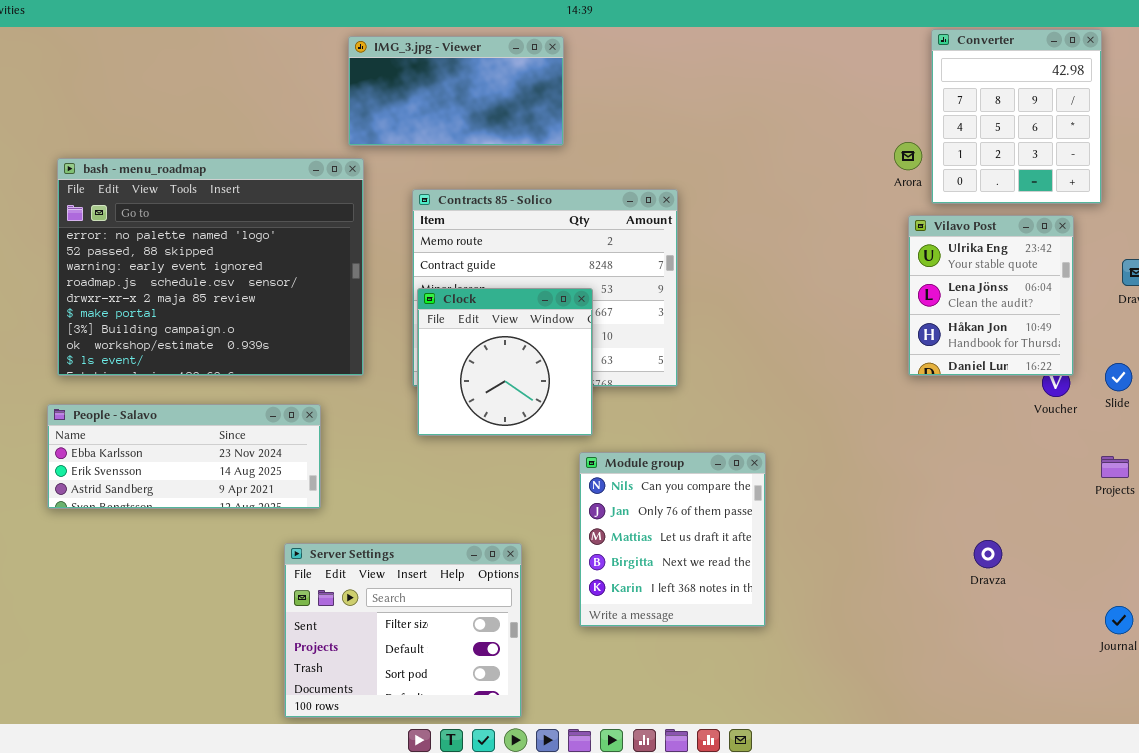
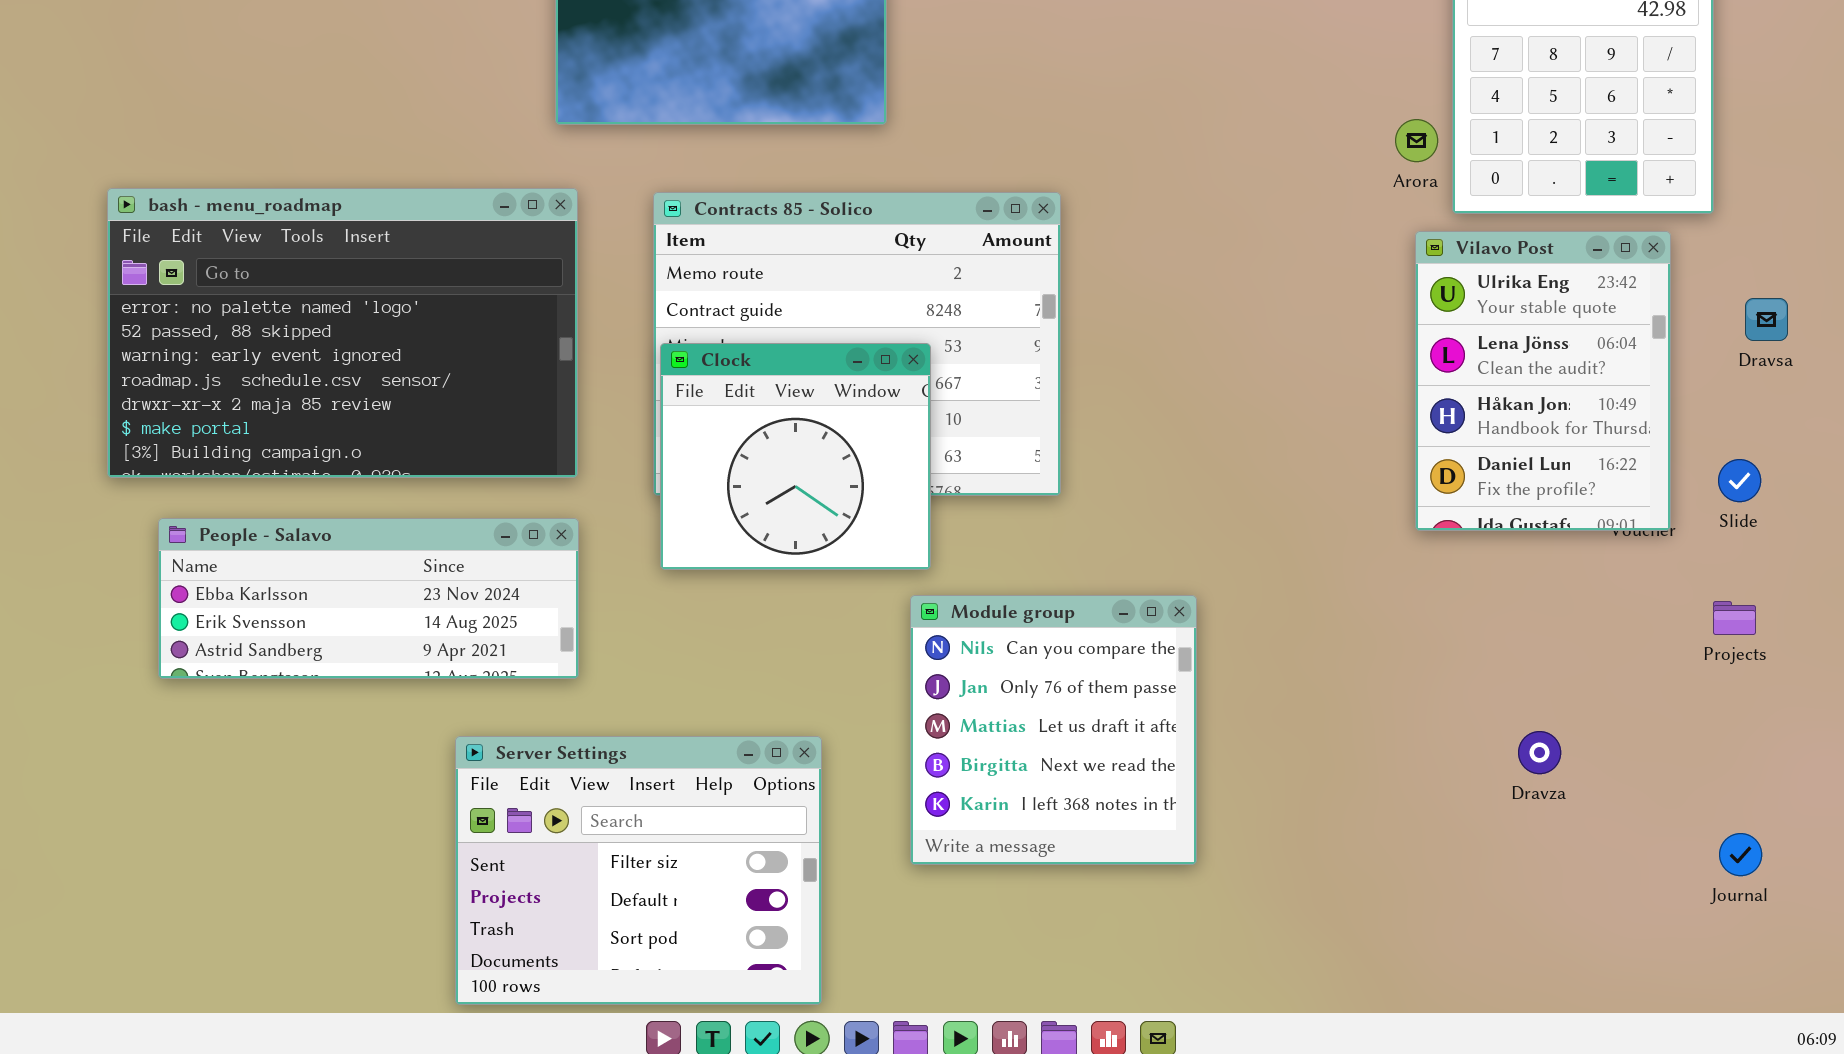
bash - menu_roadmap: [57,158,364,376] -> [107,188,578,478], resized
Vilavo Post: [908,215,1074,376] -> [1415,231,1671,531], resized
People - Salavo: [47,404,321,509] -> [158,518,579,679], moved

